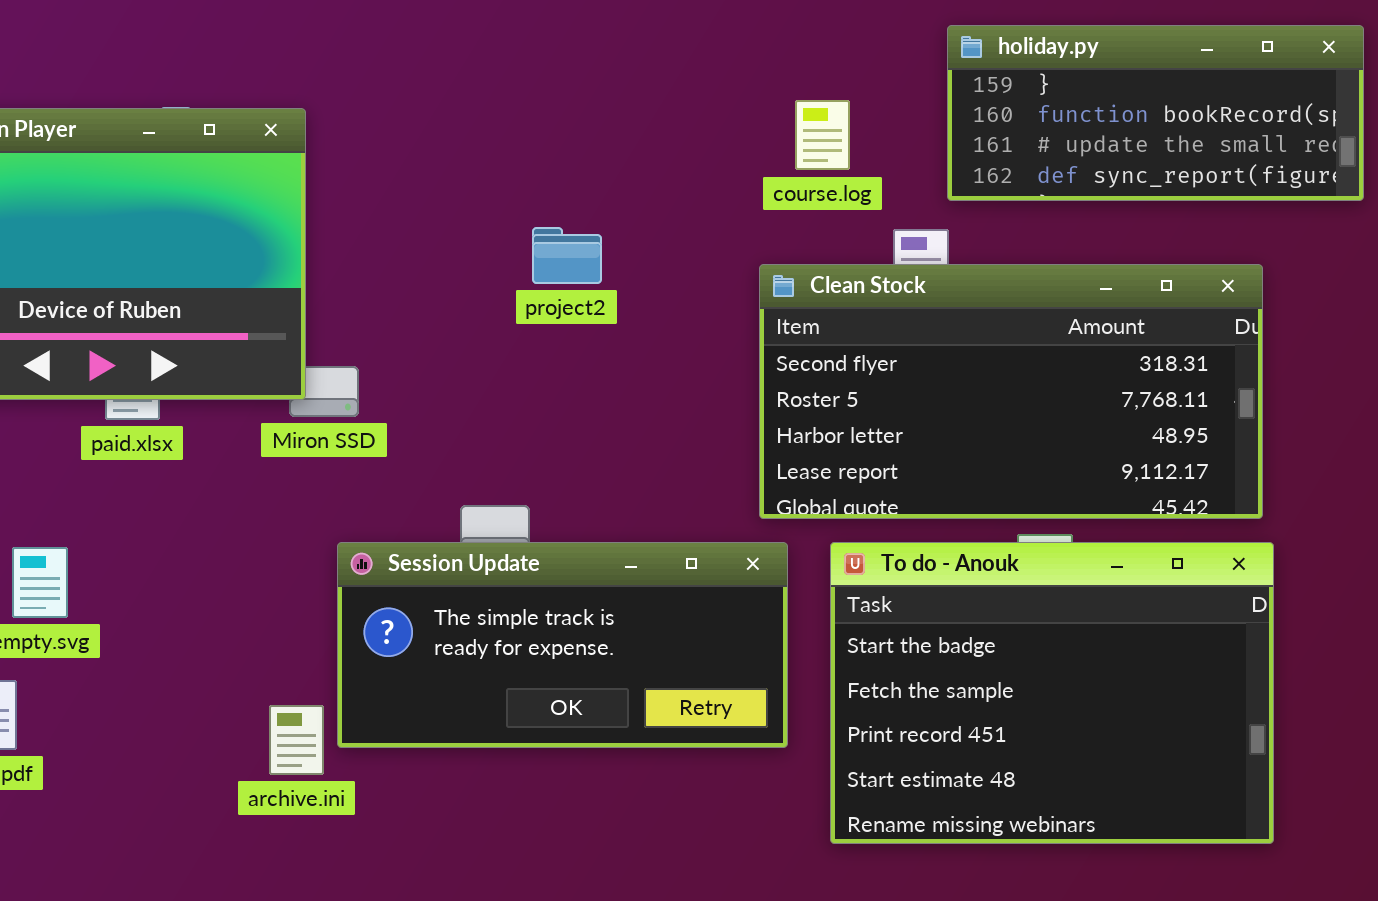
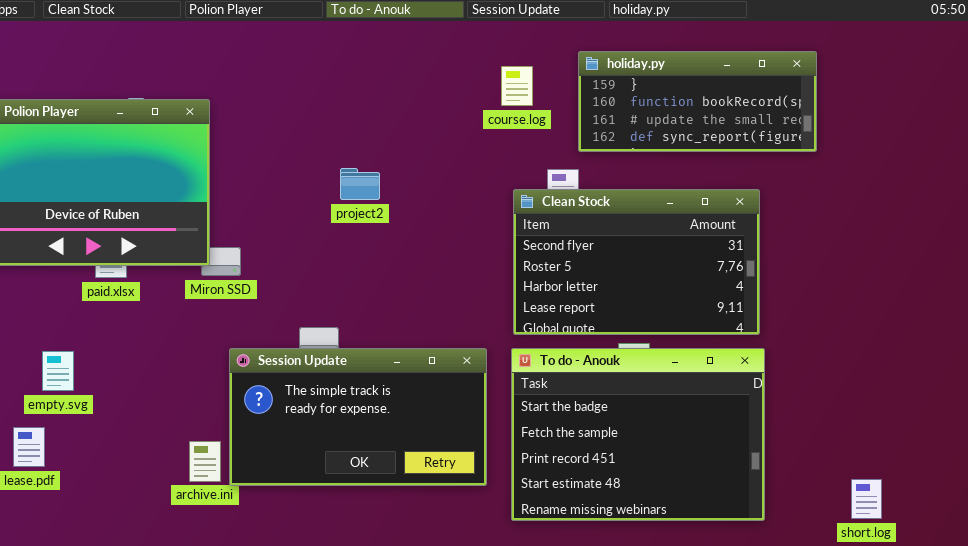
course.log: [795,100,850,170] -> [501,66,533,106], moved
Clean Stock: [759,264,1263,519] -> [513,189,760,335], resized
Session Update: [337,542,788,748] -> [229,348,487,486], resized

